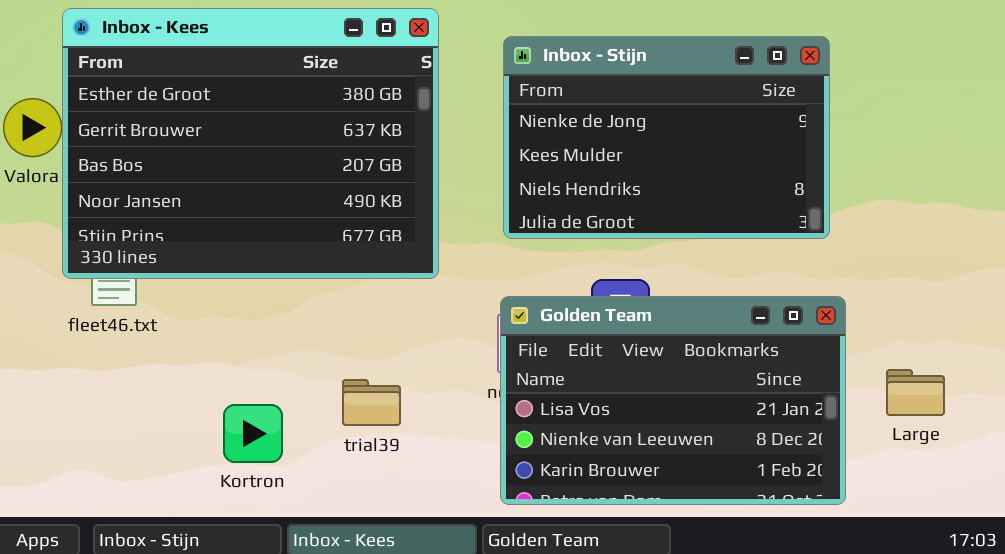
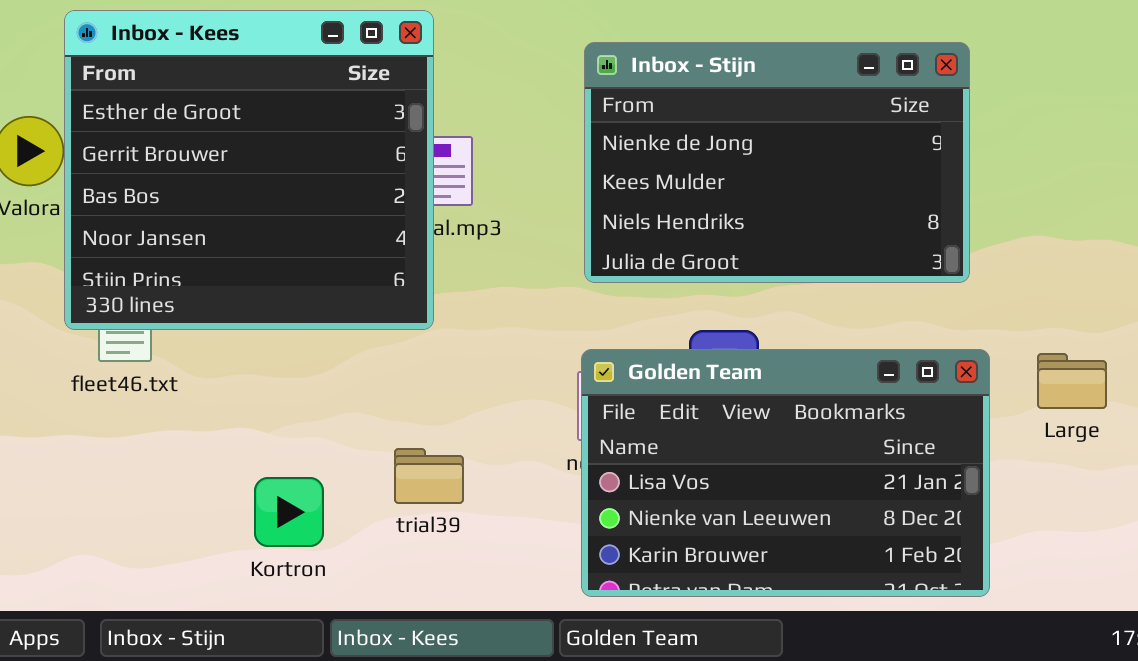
Inbox - Kees: [62,8,439,279] -> [64,10,434,330], resized
Large: [886,369,945,416] -> [1037,353,1107,409], moved

